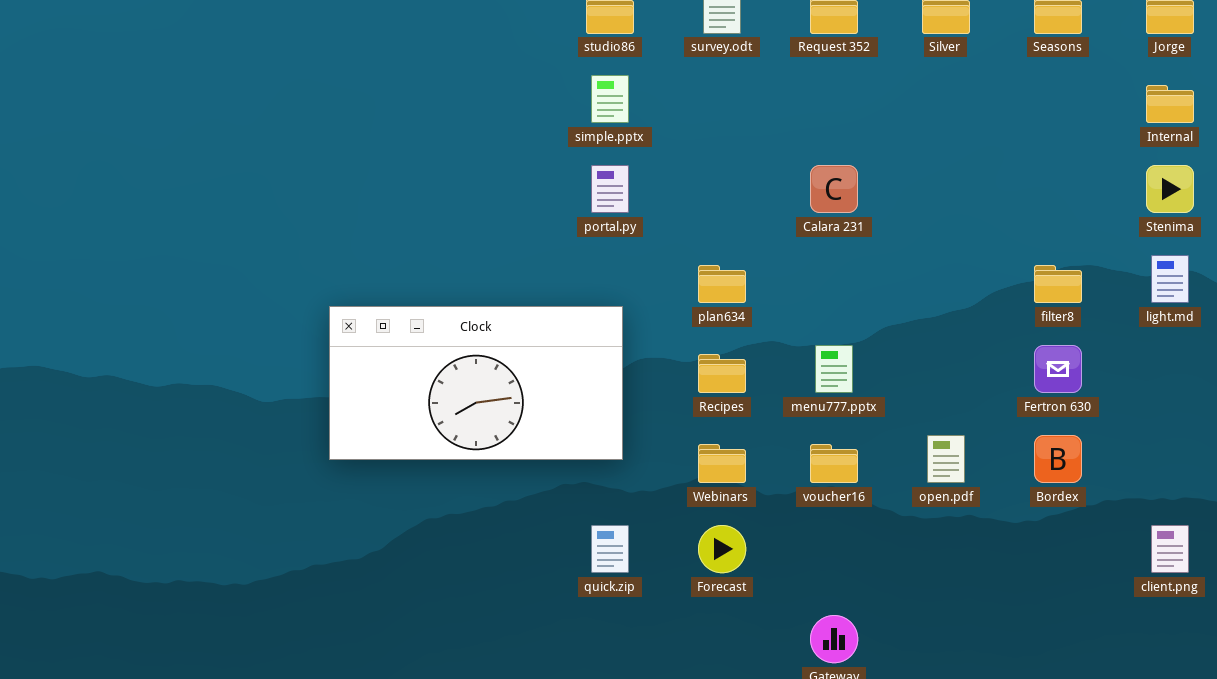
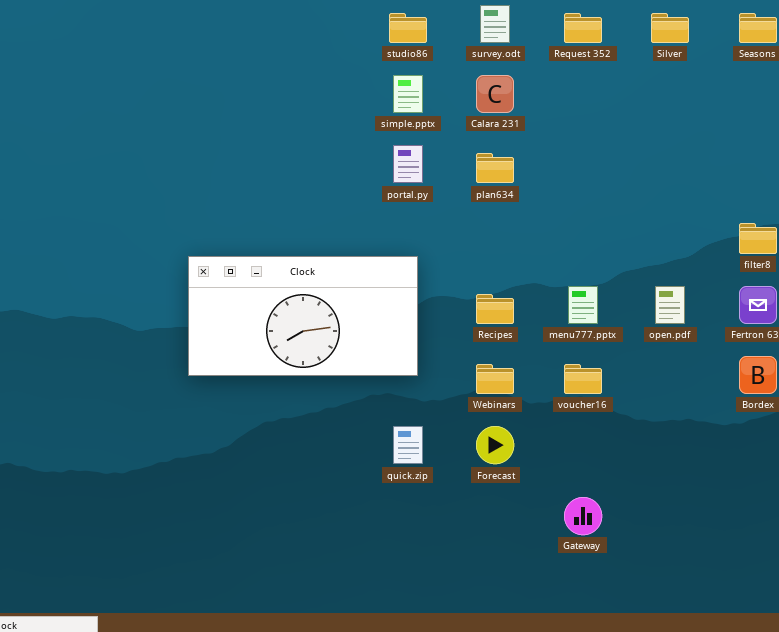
Calara 231: [810,165,858,213] -> [476,75,514,113], moved
plan634: [698,265,746,303] -> [476,153,514,183], moved
open.pdf: [927,435,965,483] -> [655,286,685,324], moved

